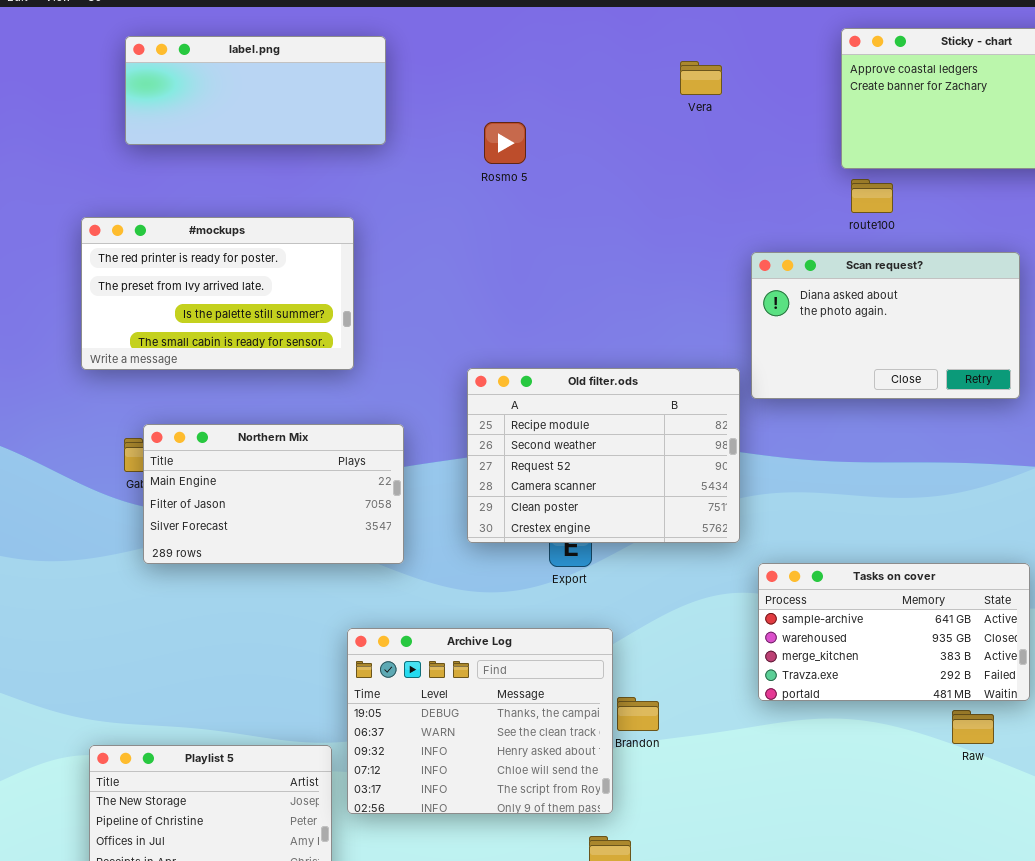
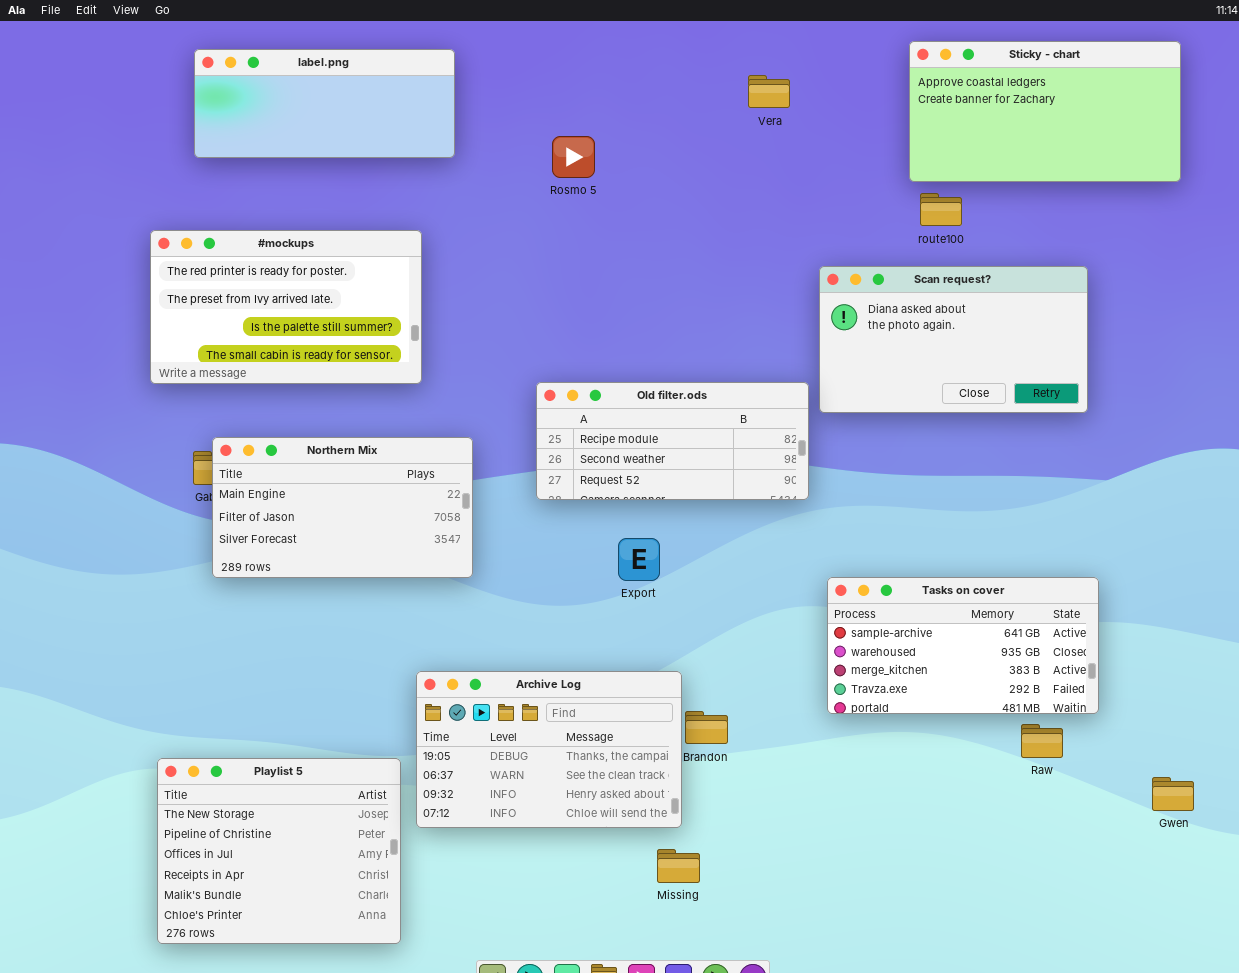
Old filter.ods: [467,368,740,543] -> [536,382,809,500], resized
Archive Log: [347,628,613,814] -> [416,671,682,828], resized

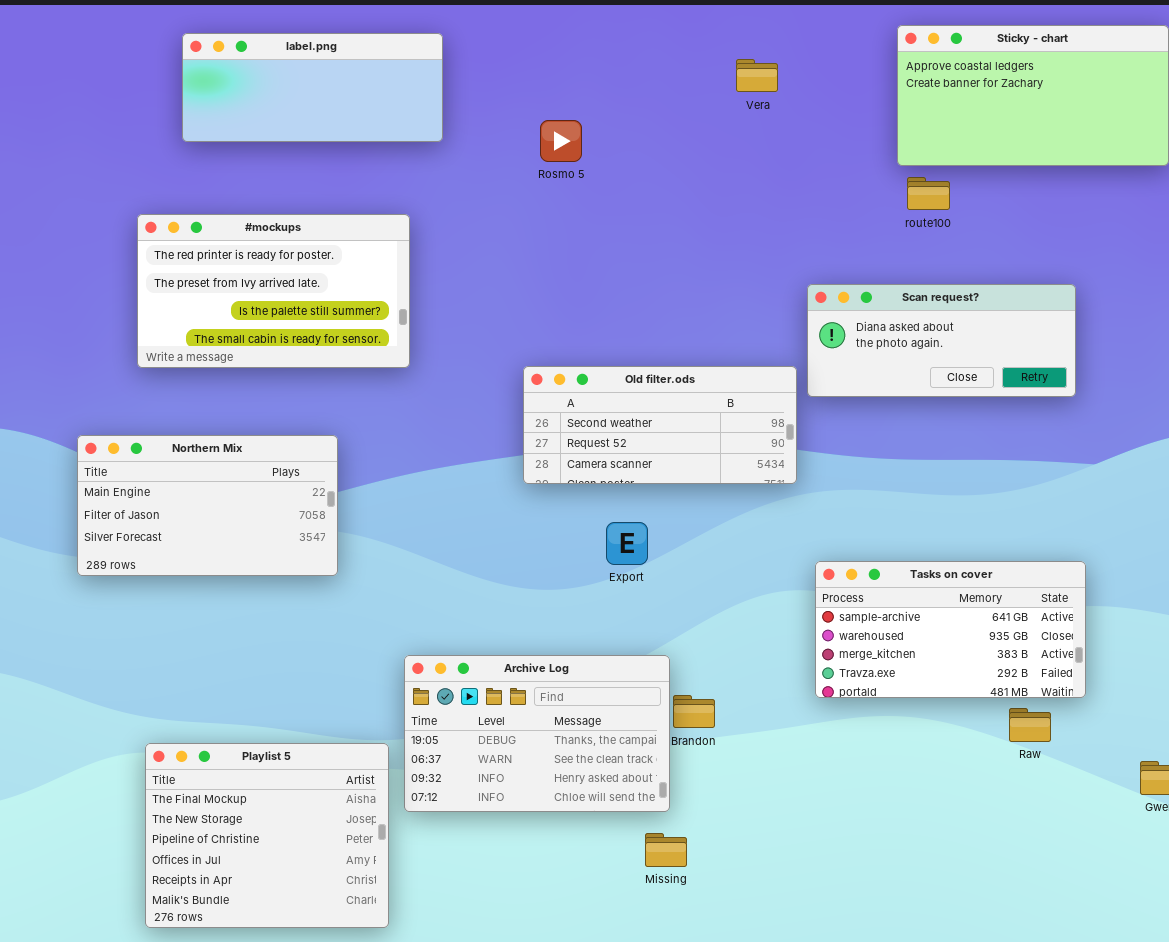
Scan request?: [819,266,1088,413] -> [807,284,1076,397], resized
Old filter.ods: [536,382,809,500] -> [523,366,797,484], scrolled down 1 row
Northern Mix: [212,437,473,578] -> [77,435,338,576], moved
Playlist 5: [157,758,401,944] -> [145,743,389,928], scrolled up 1 row

